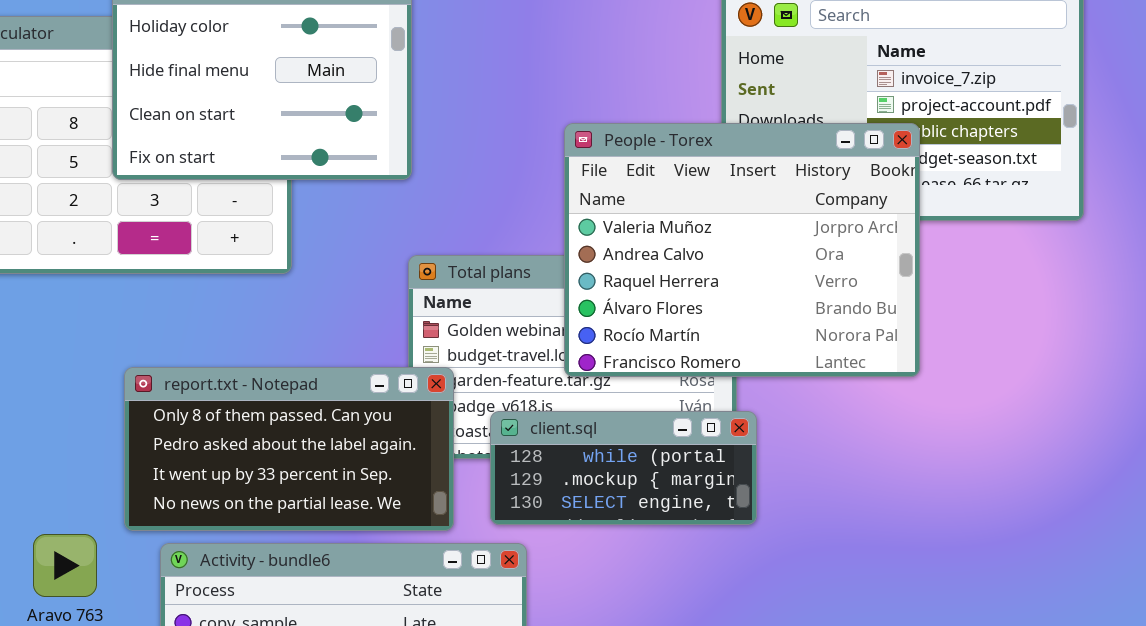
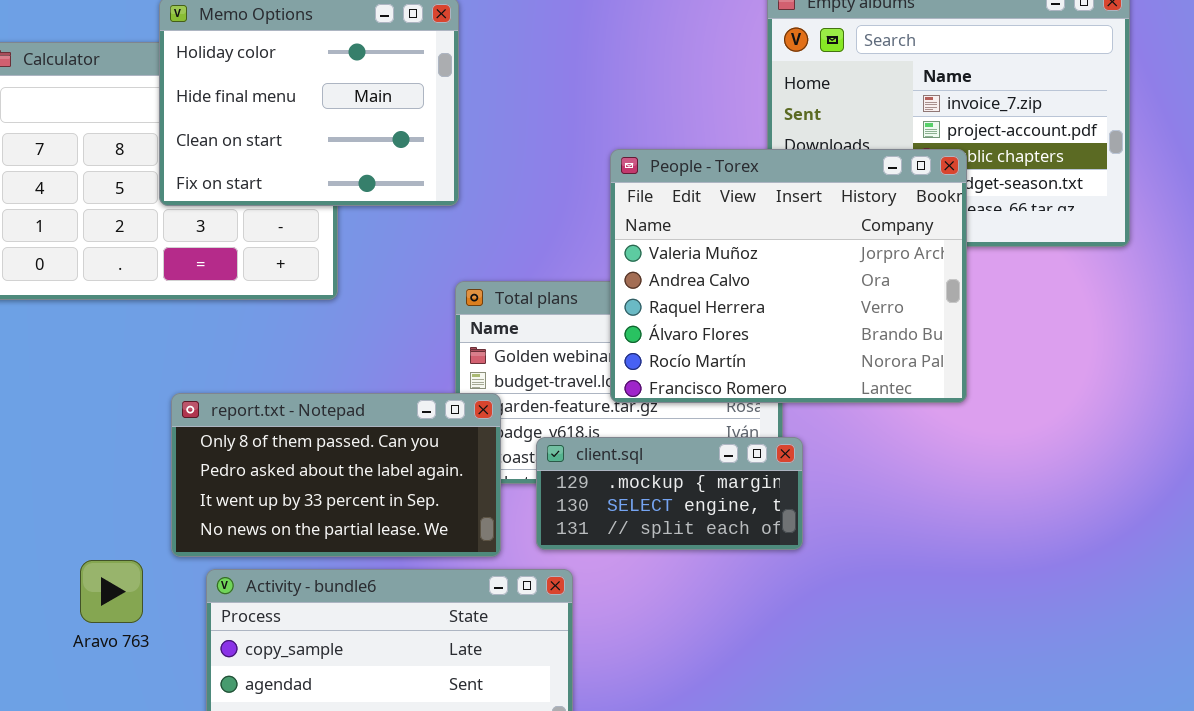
client.sql: [490,411,757,525] -> [536,437,803,550], scrolled down 1 row

